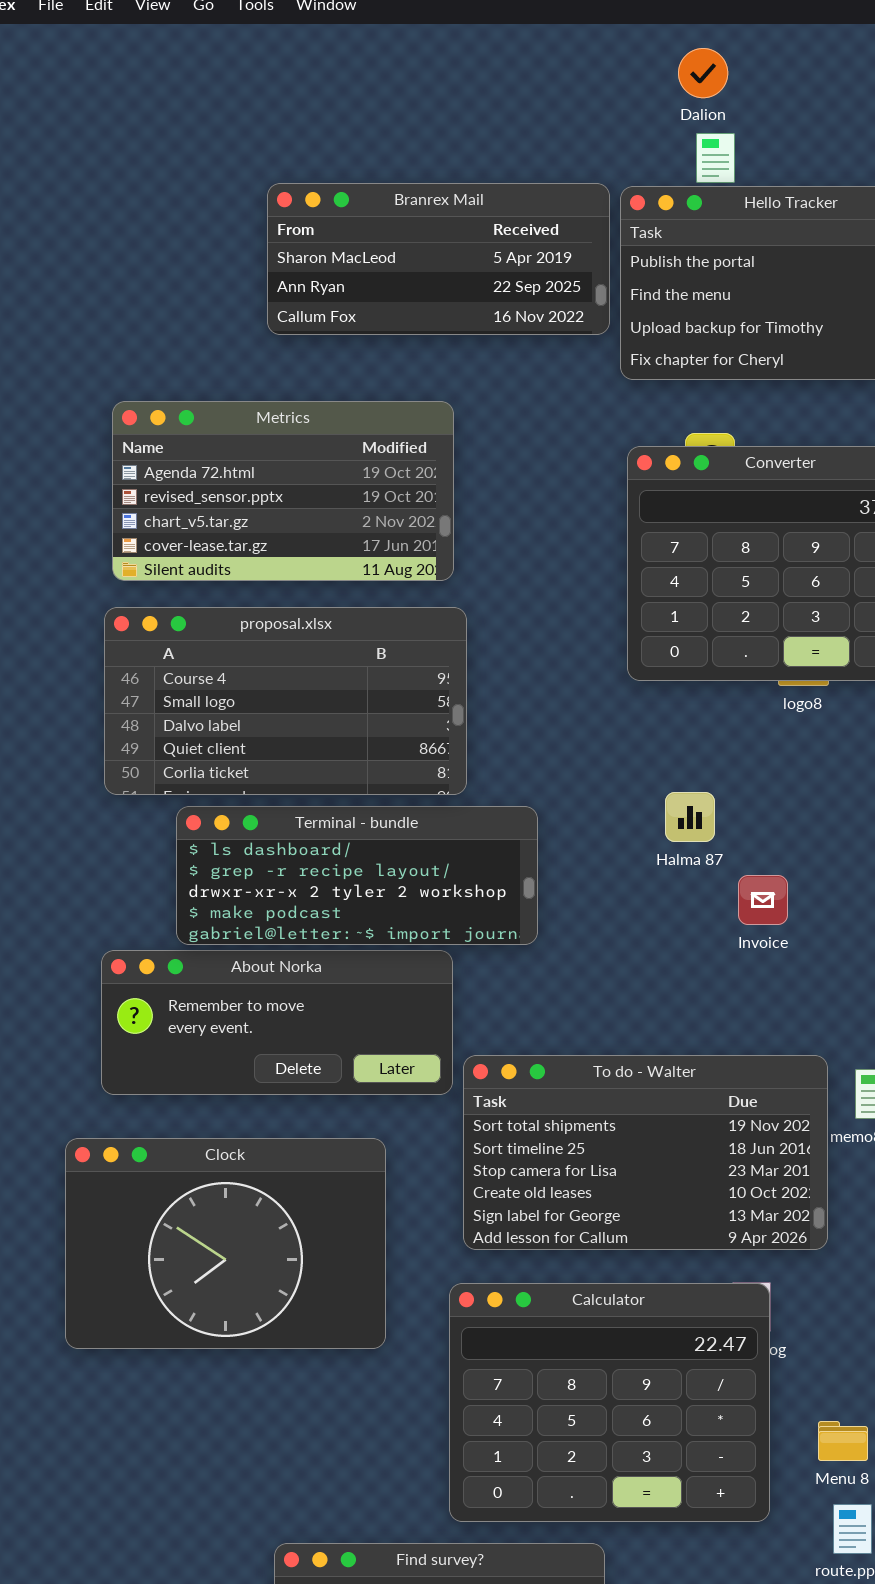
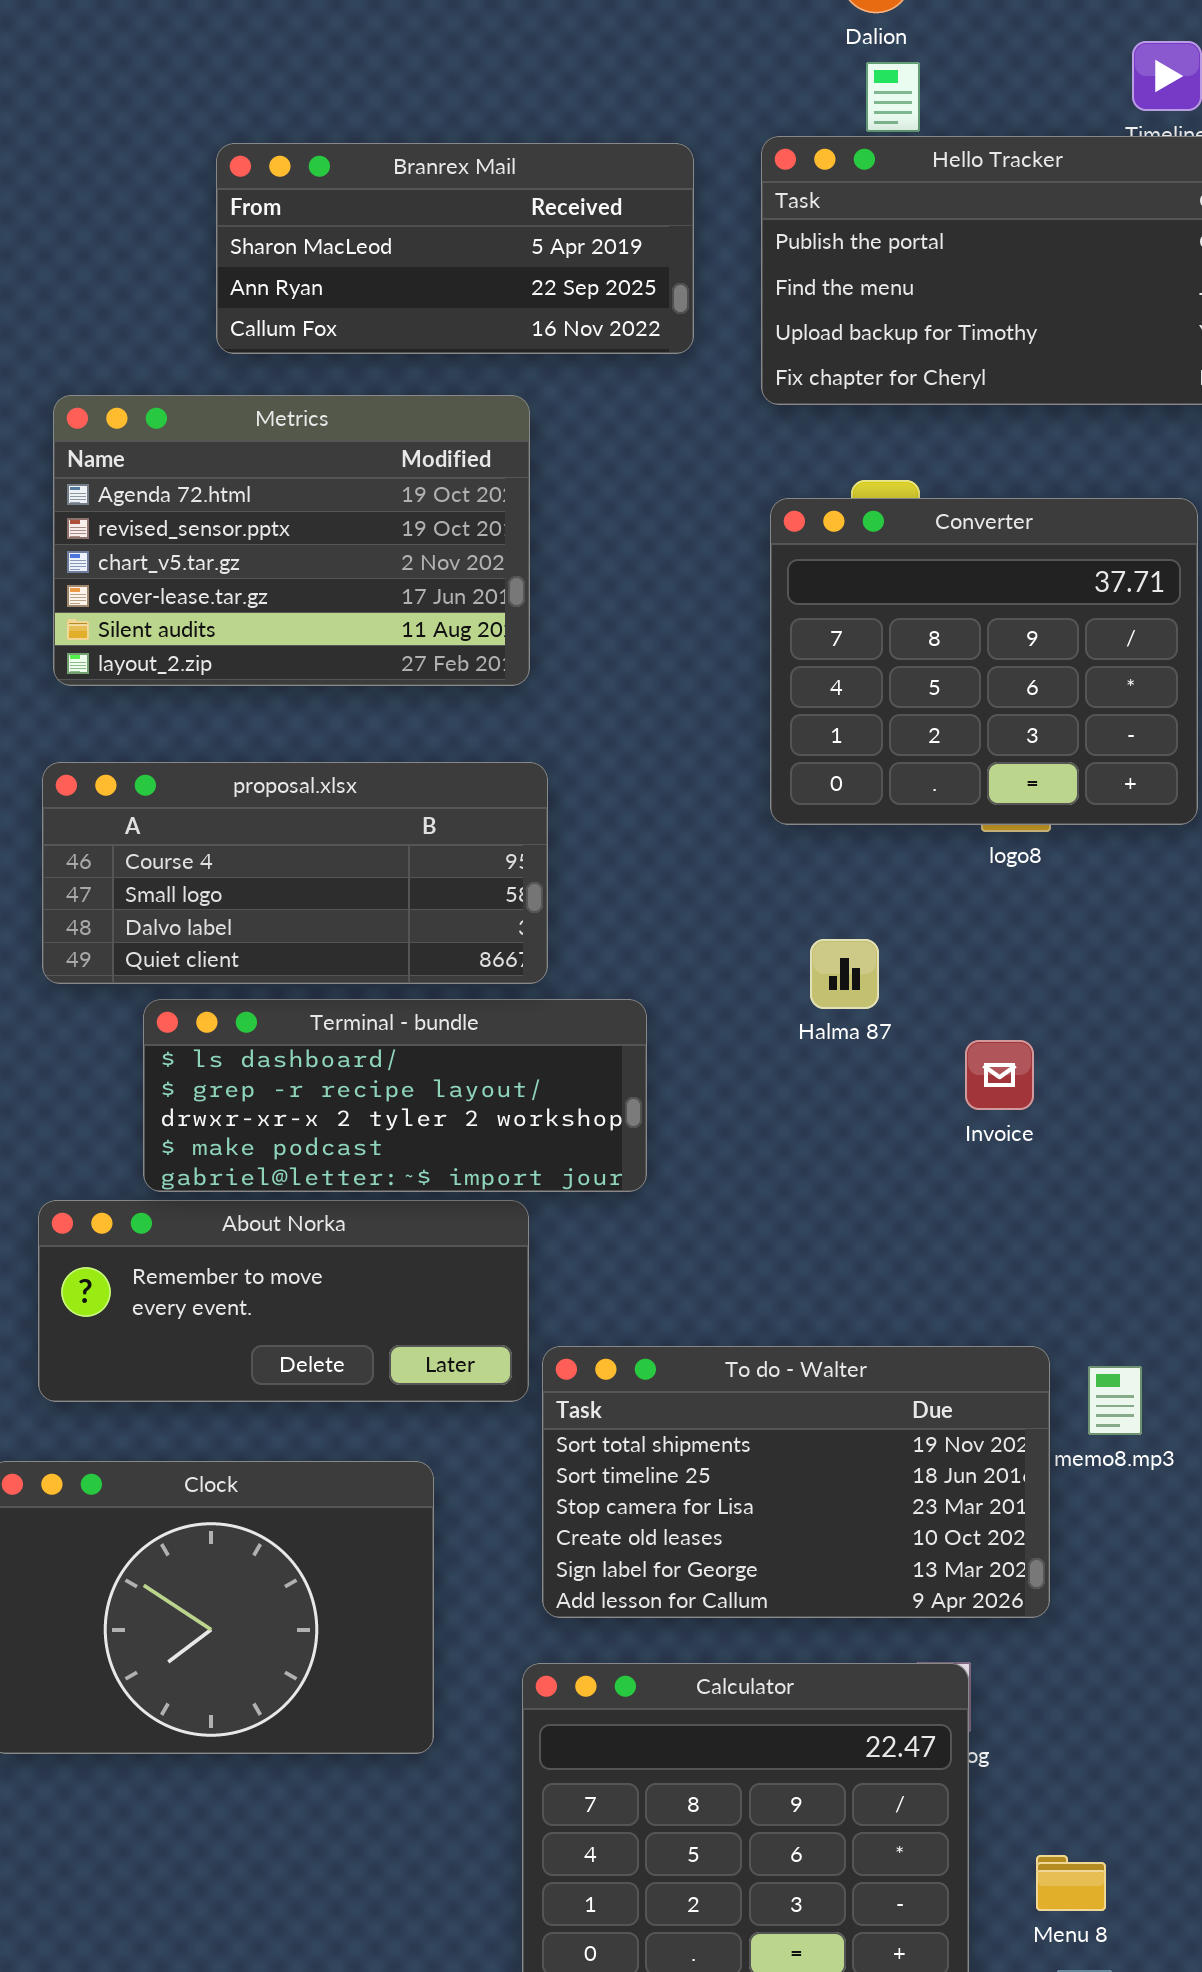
Branrex Mail: [267,183,610,335] -> [216,143,694,354], moved
Metrics: [112,401,454,581] -> [53,395,530,686], resized
proposal.xlsx: [104,607,467,795] -> [42,762,548,984], resized
Halma 87: [665,792,715,842] -> [810,939,879,1009], moved
Invoice: [738,875,788,925] -> [965,1040,1034,1110], moved

